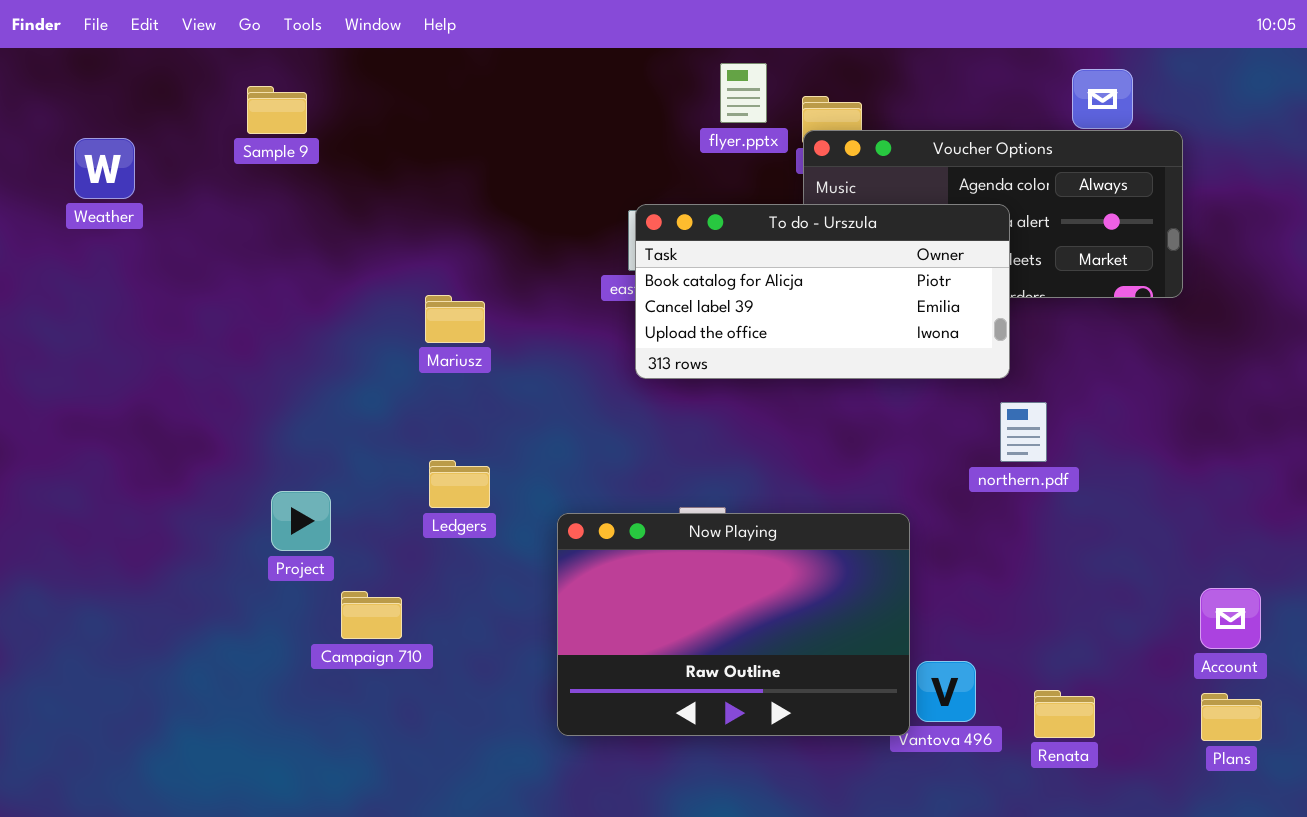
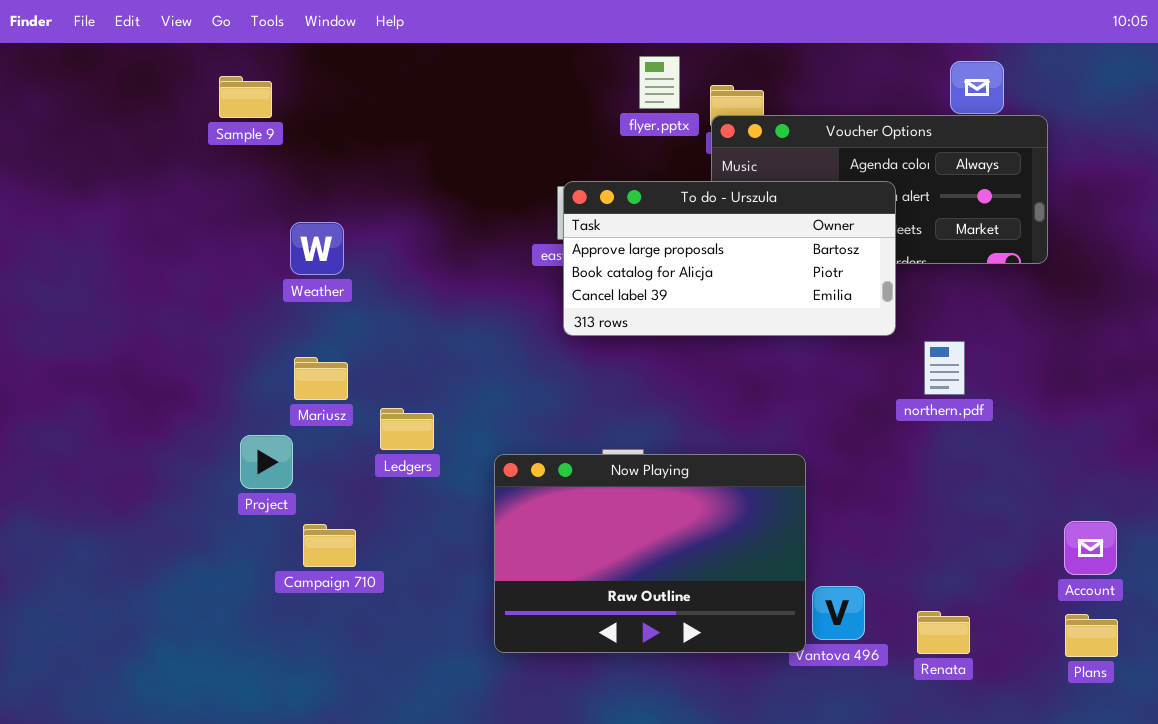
Weather: [74,138,135,199] -> [290,222,344,275], moved
To do - Urszula: [635,204,1010,379] -> [563,181,896,336], scrolled up 1 row
Mariusz: [425,295,485,343] -> [294,357,348,400], moved
northern.pdf: [1000,402,1047,462] -> [924,341,965,395], moved

